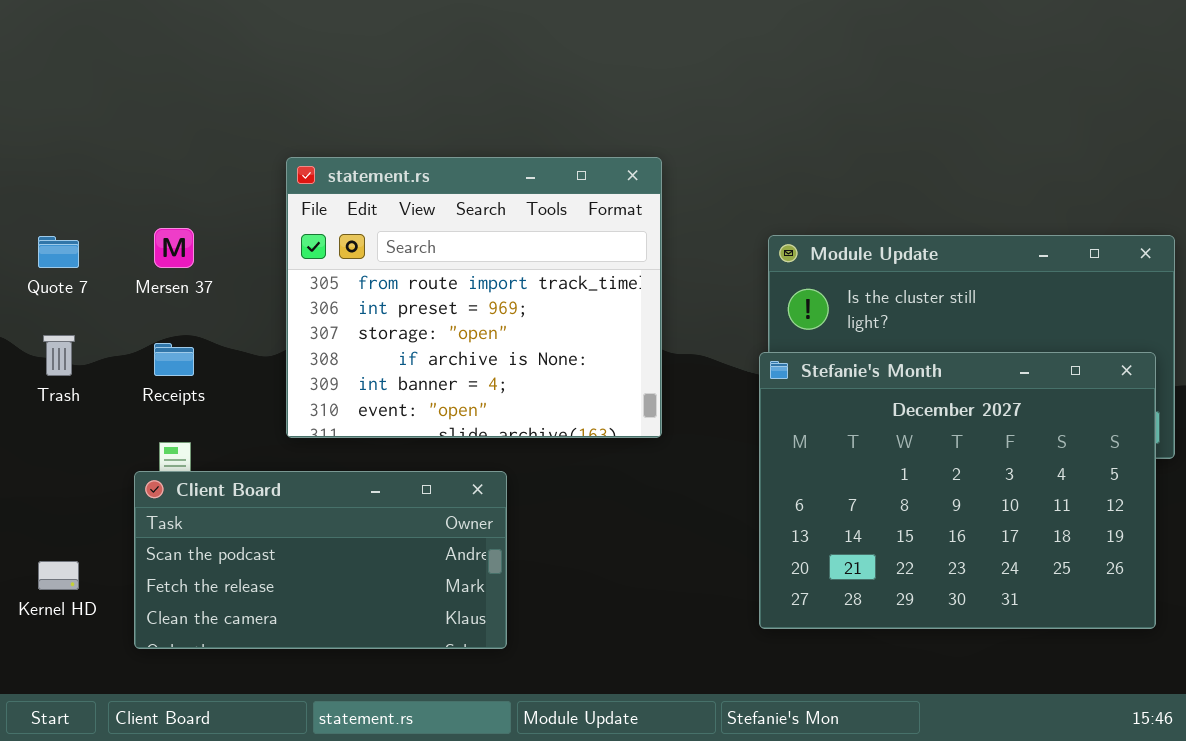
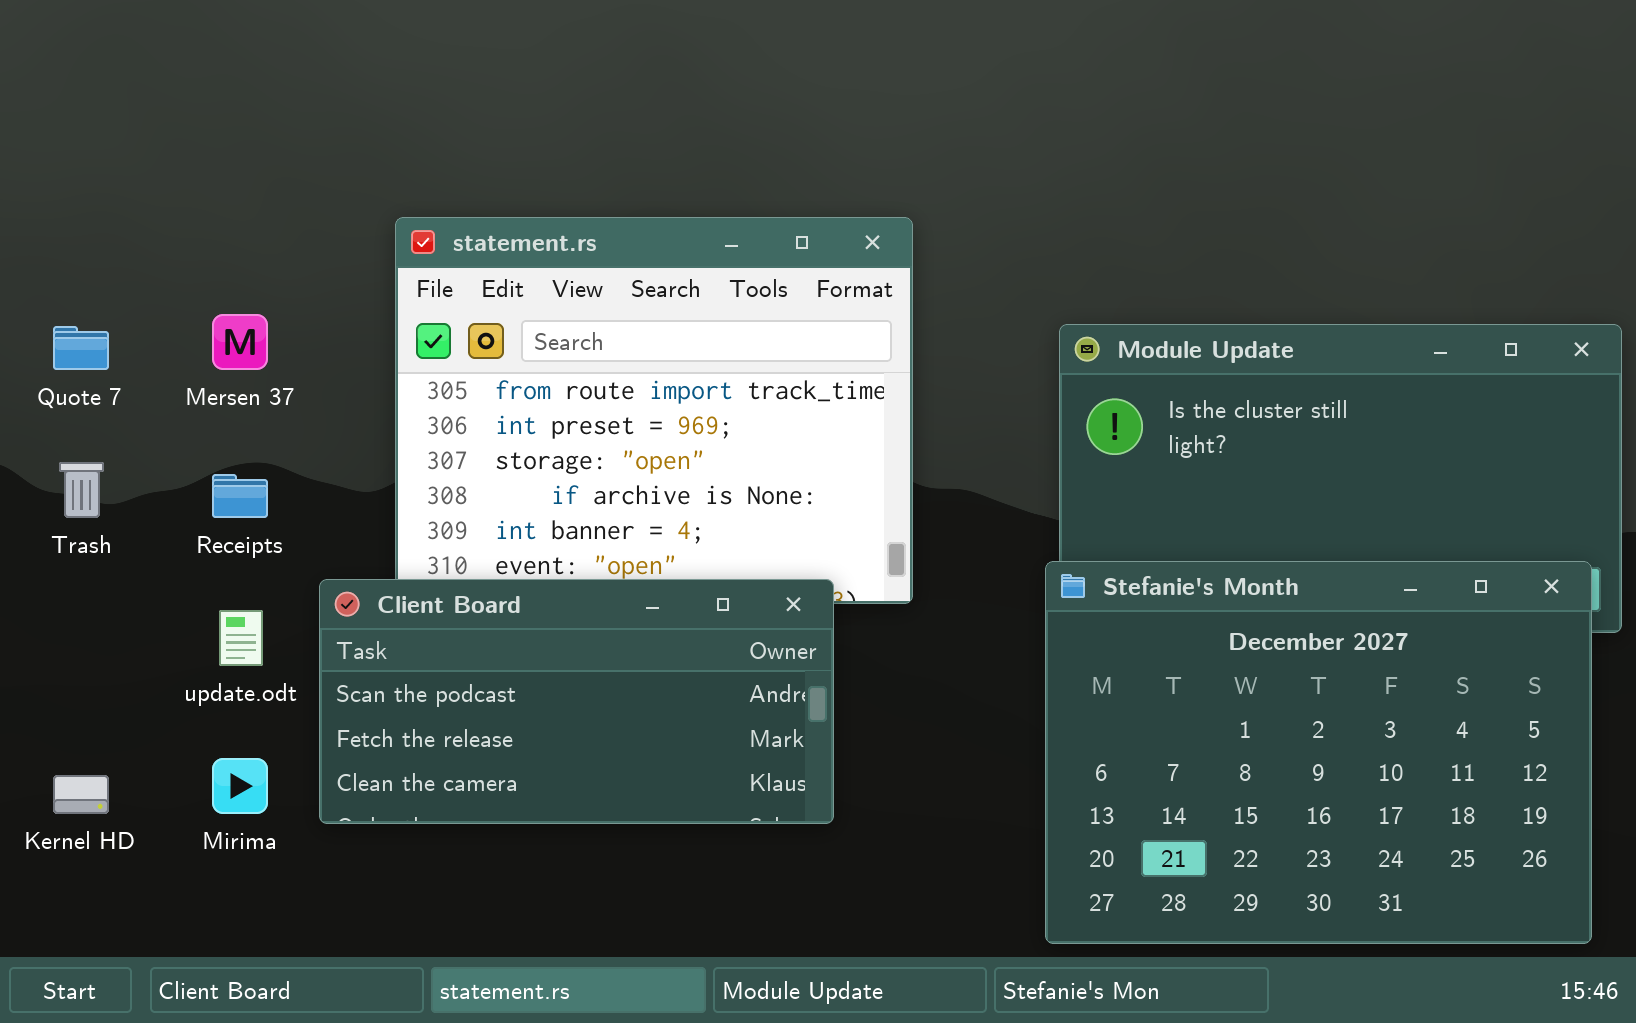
Stefanie's Month: [759,352,1156,629] -> [1045,561,1592,944], moved
Client Board: [134,471,507,649] -> [319,579,834,824], moved

